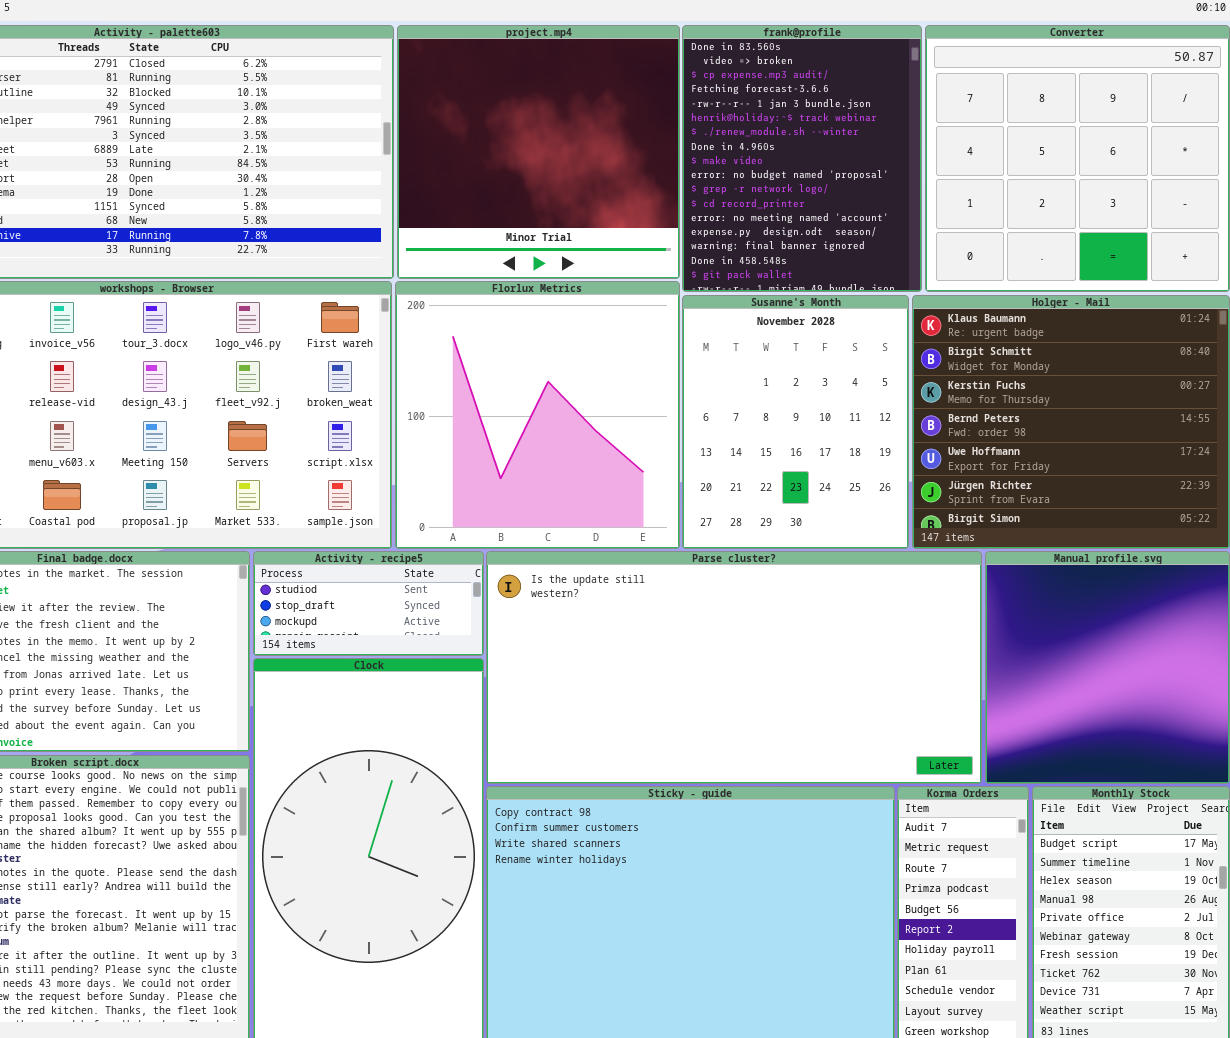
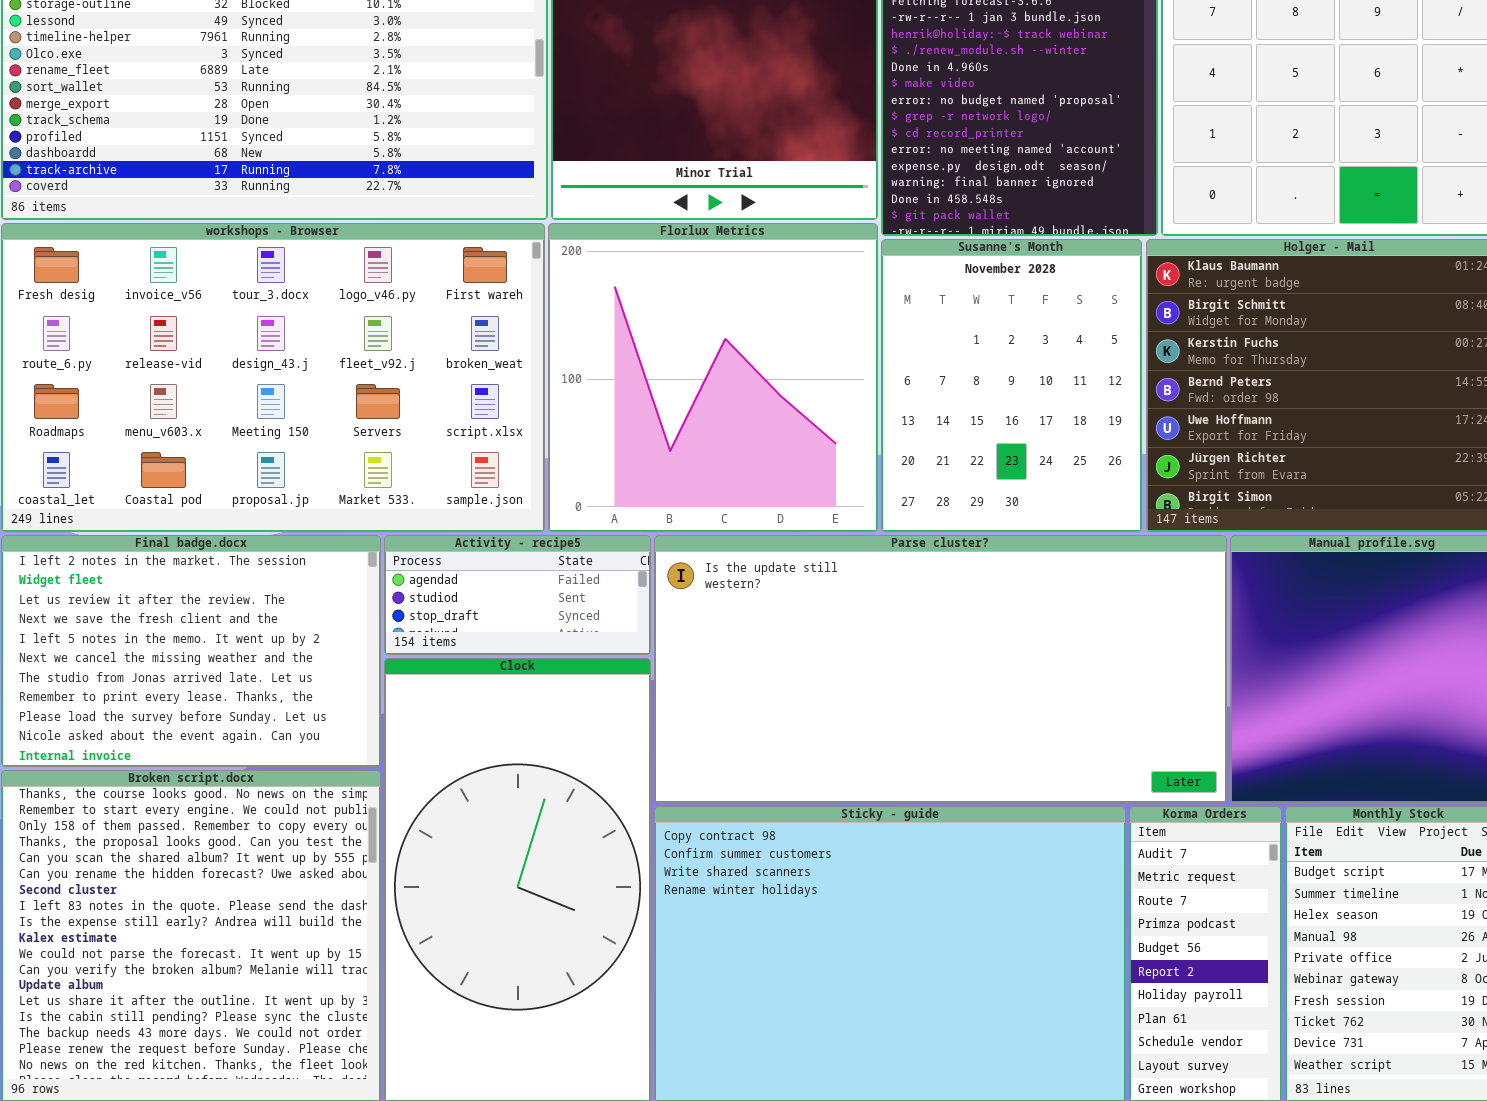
Activity - recipe5: [253,551,484,656] -> [384,535,651,655], scrolled up 1 row

